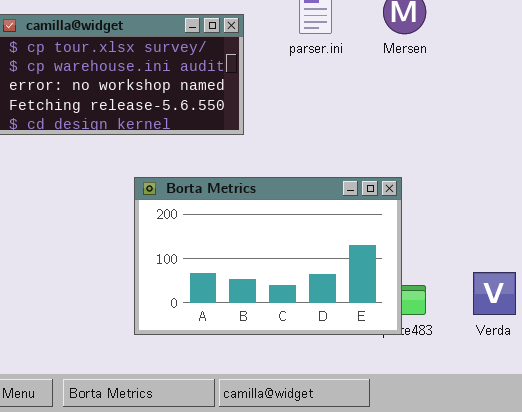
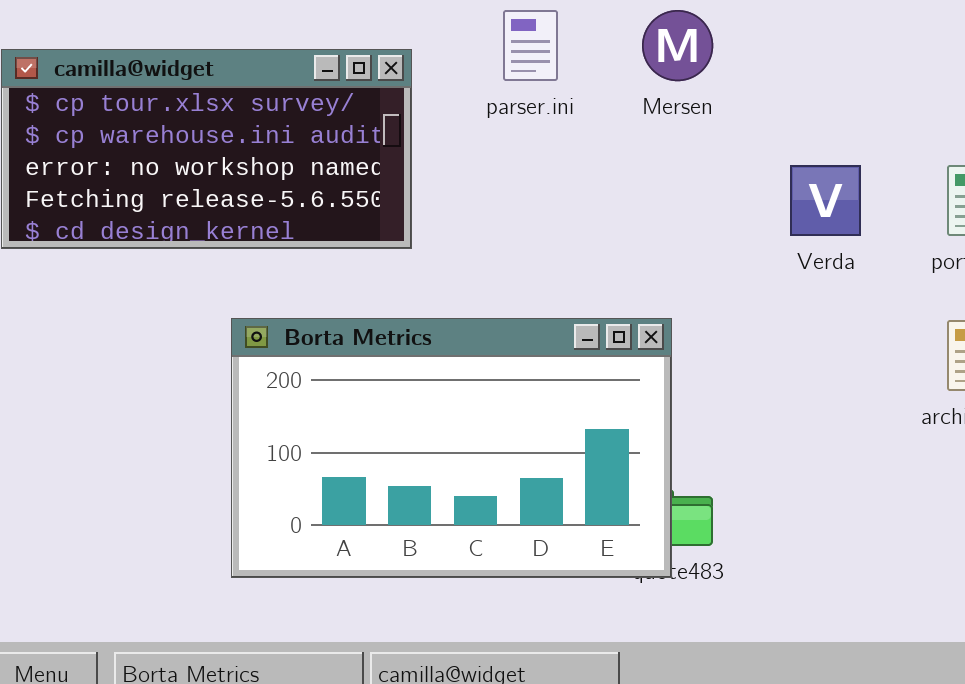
Verda: [473,272,516,315] -> [790,165,861,236], moved

